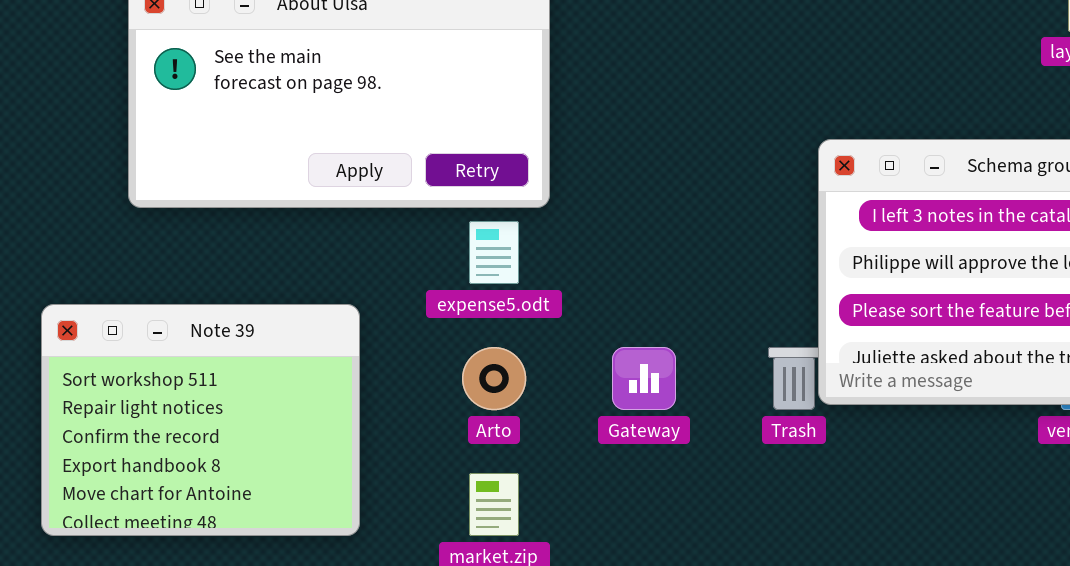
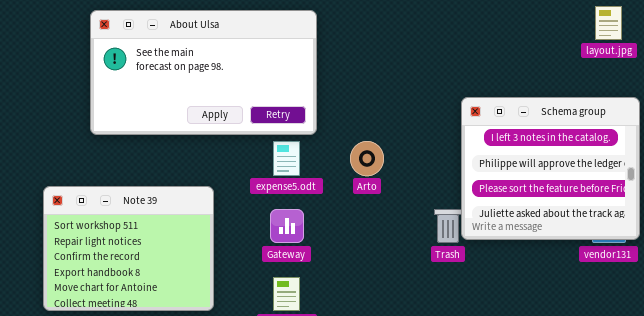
Arto: [462,347,526,410] -> [350,141,384,176], moved
Gateway: [612,347,676,410] -> [270,209,304,243], moved

